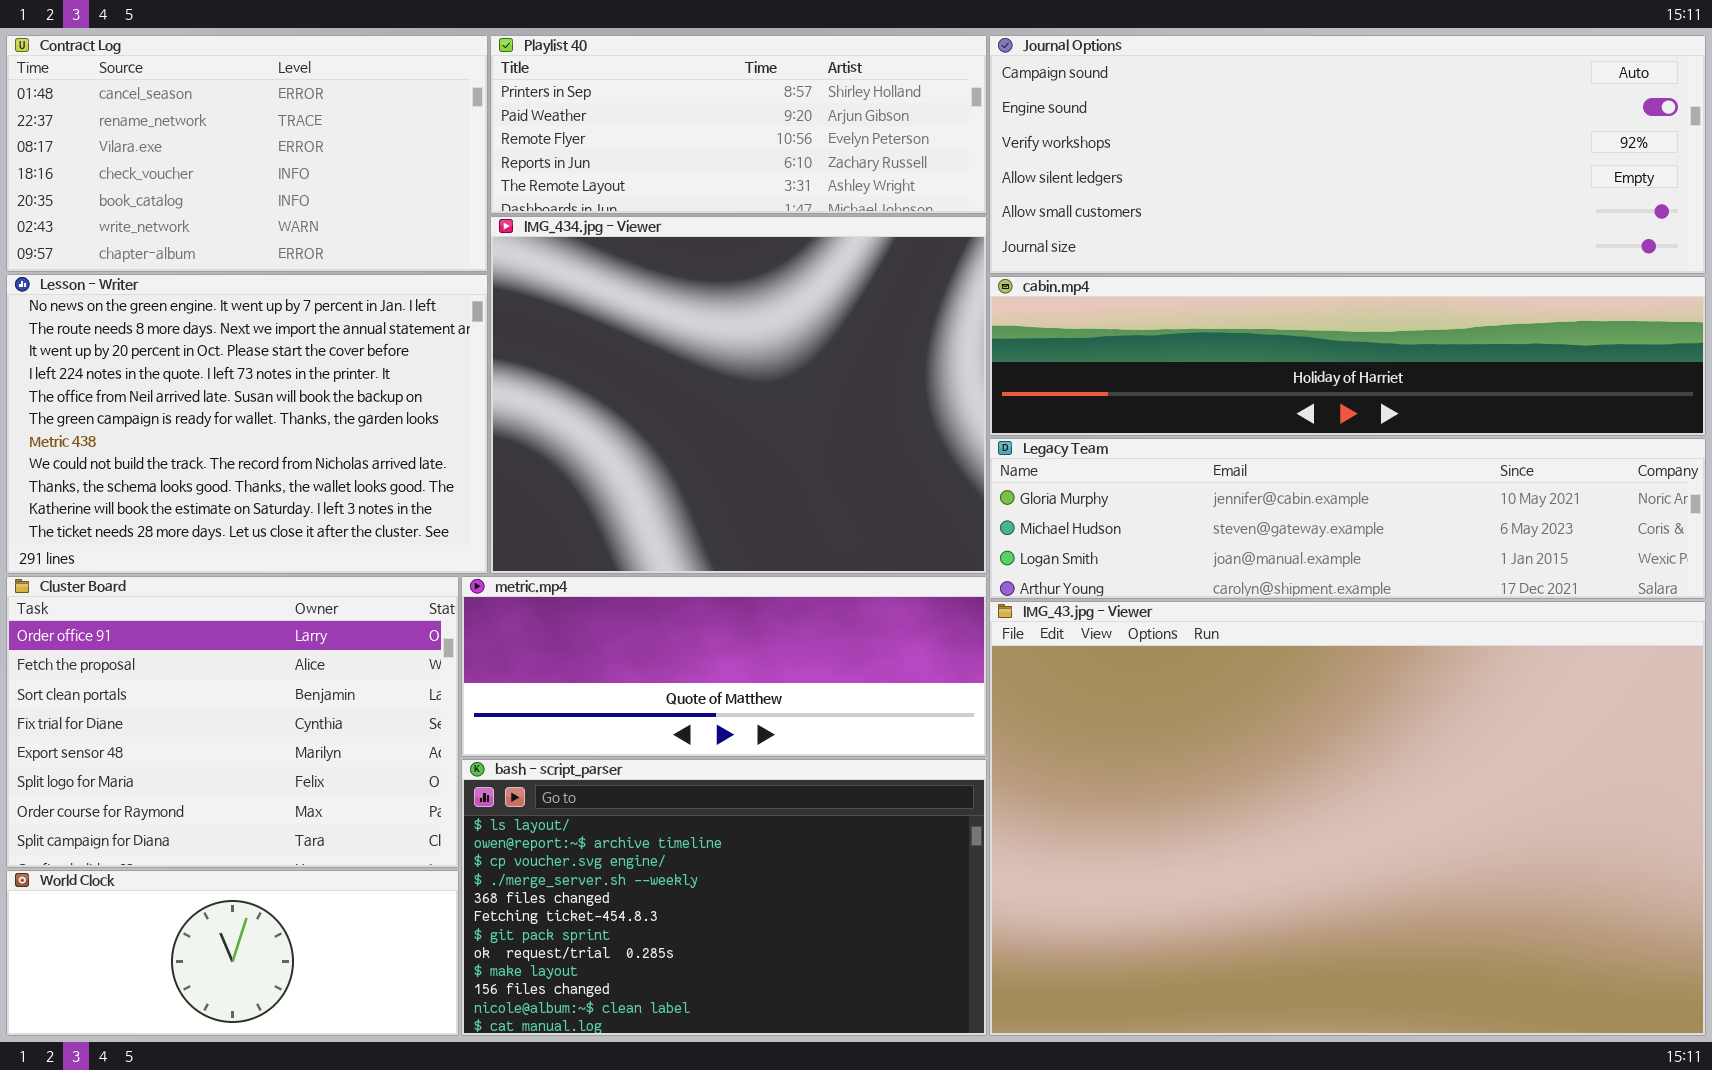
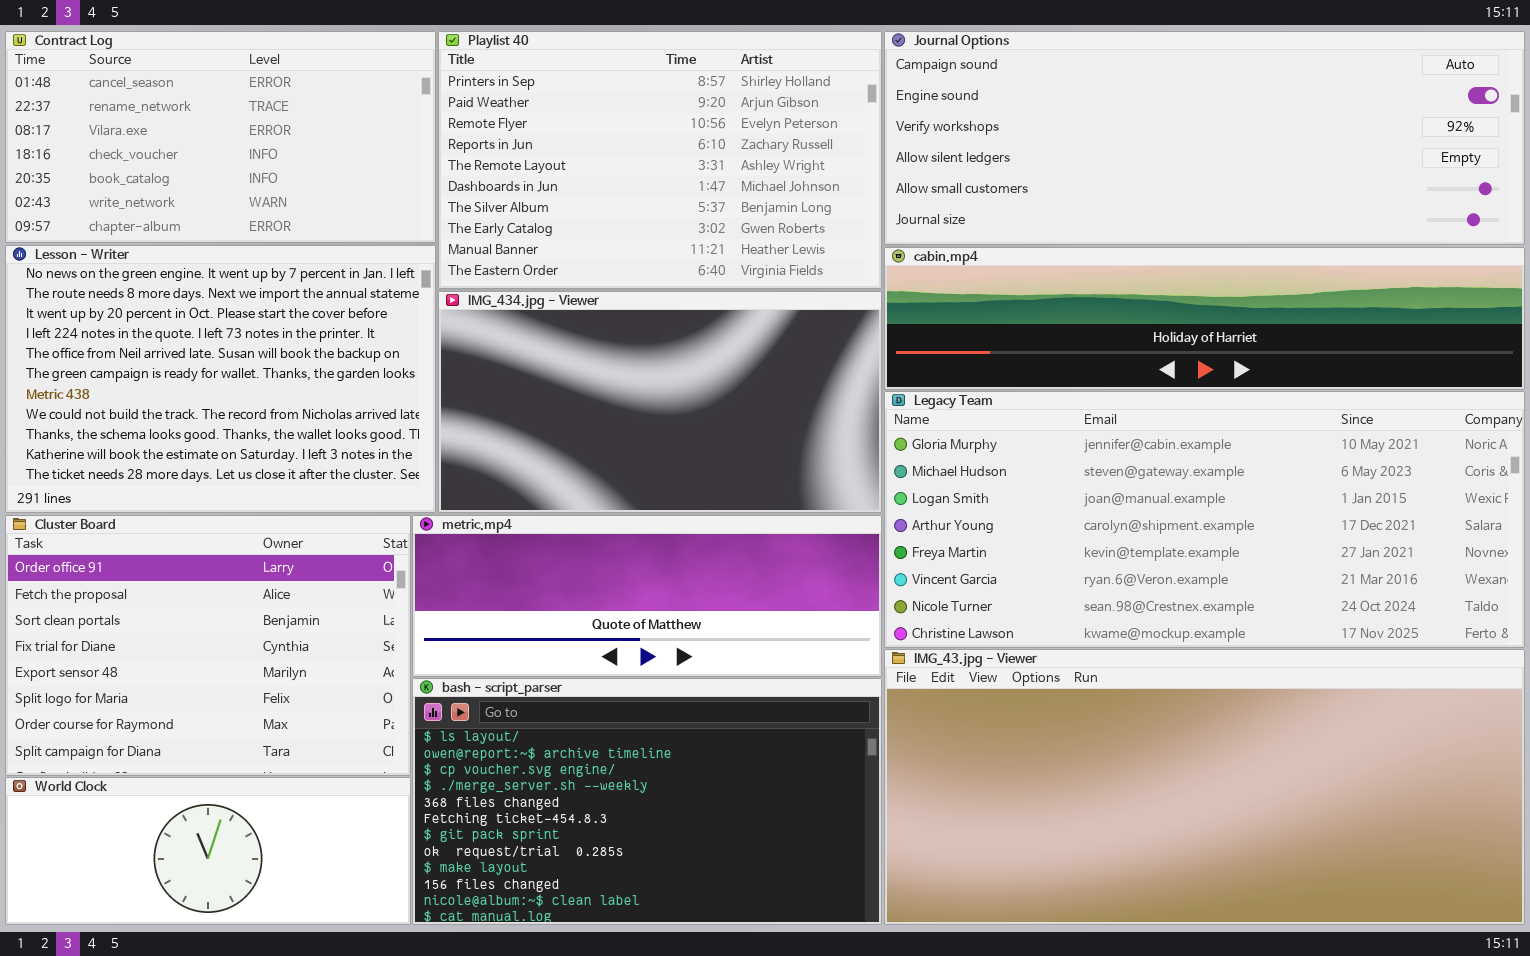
Playlist 40: [490,35,987,214] -> [438,31,882,289], resized
IMG_434.jpg - Viewer: [490,216,987,574] -> [438,291,882,513], resized
Legacy Team: [989,438,1706,599] -> [884,391,1525,648], resized
IMG_43.jpg - Viewer: [989,601,1706,1036] -> [884,649,1525,925], resized

